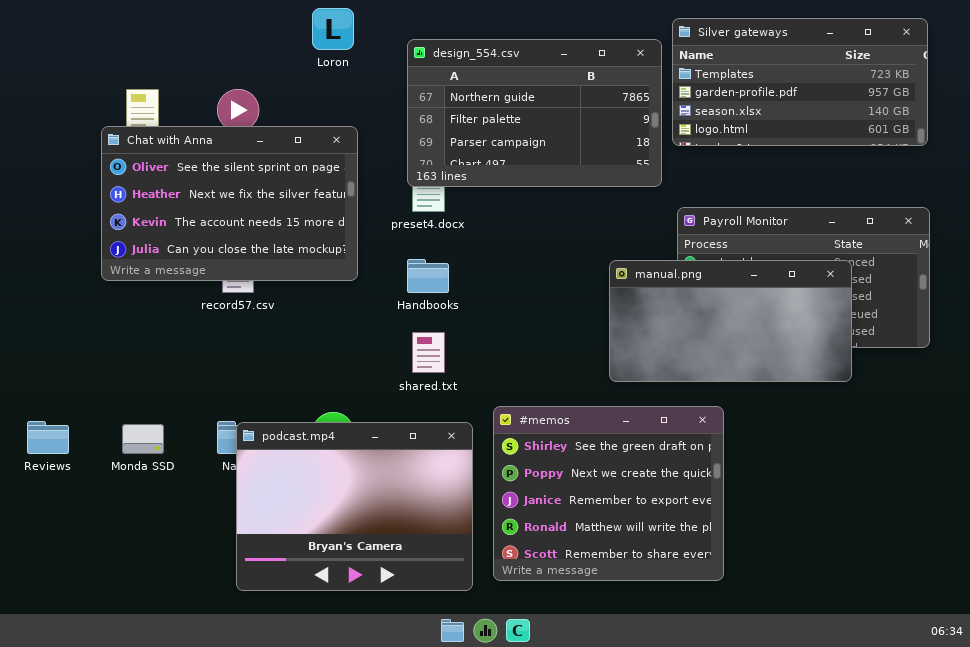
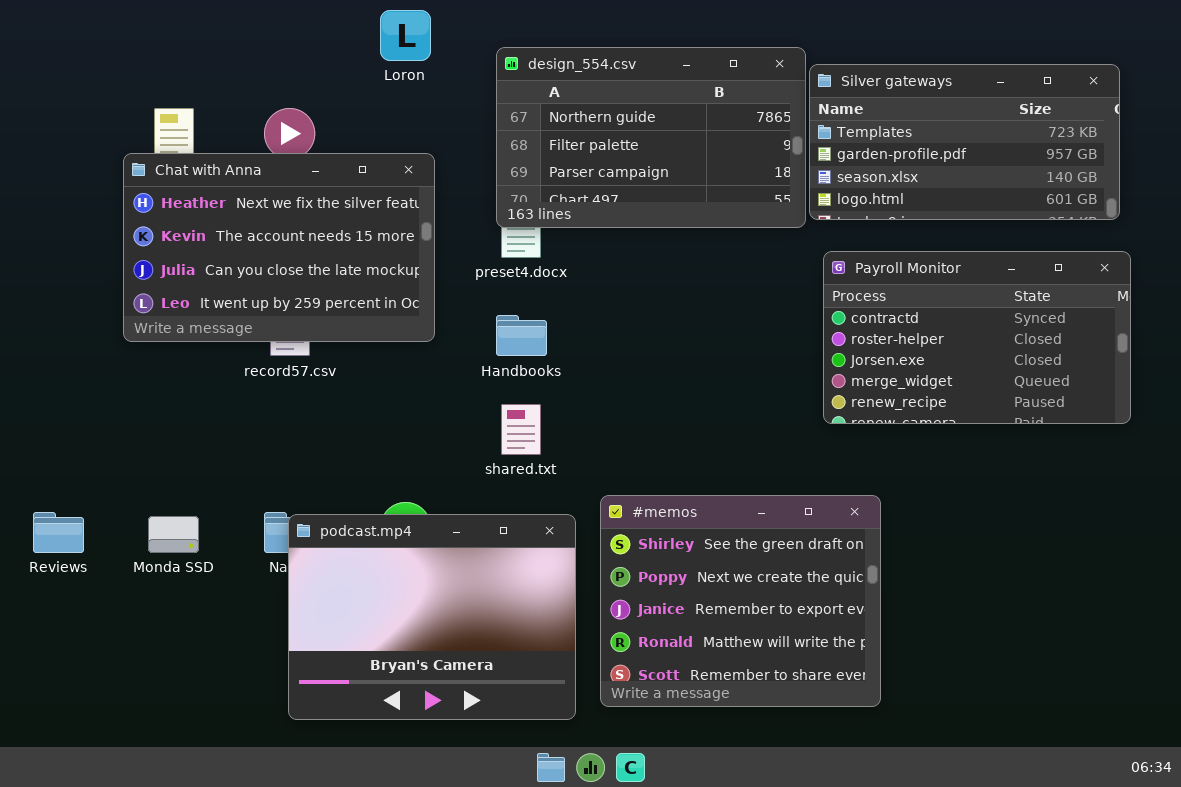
Silver gateways: [672,18,928,146] -> [809,64,1120,220], moved
Chat with Anna: [101,126,358,281] -> [123,153,435,342], scrolled down 1 row
manual.png: [609,260,852,382] -> none, closed

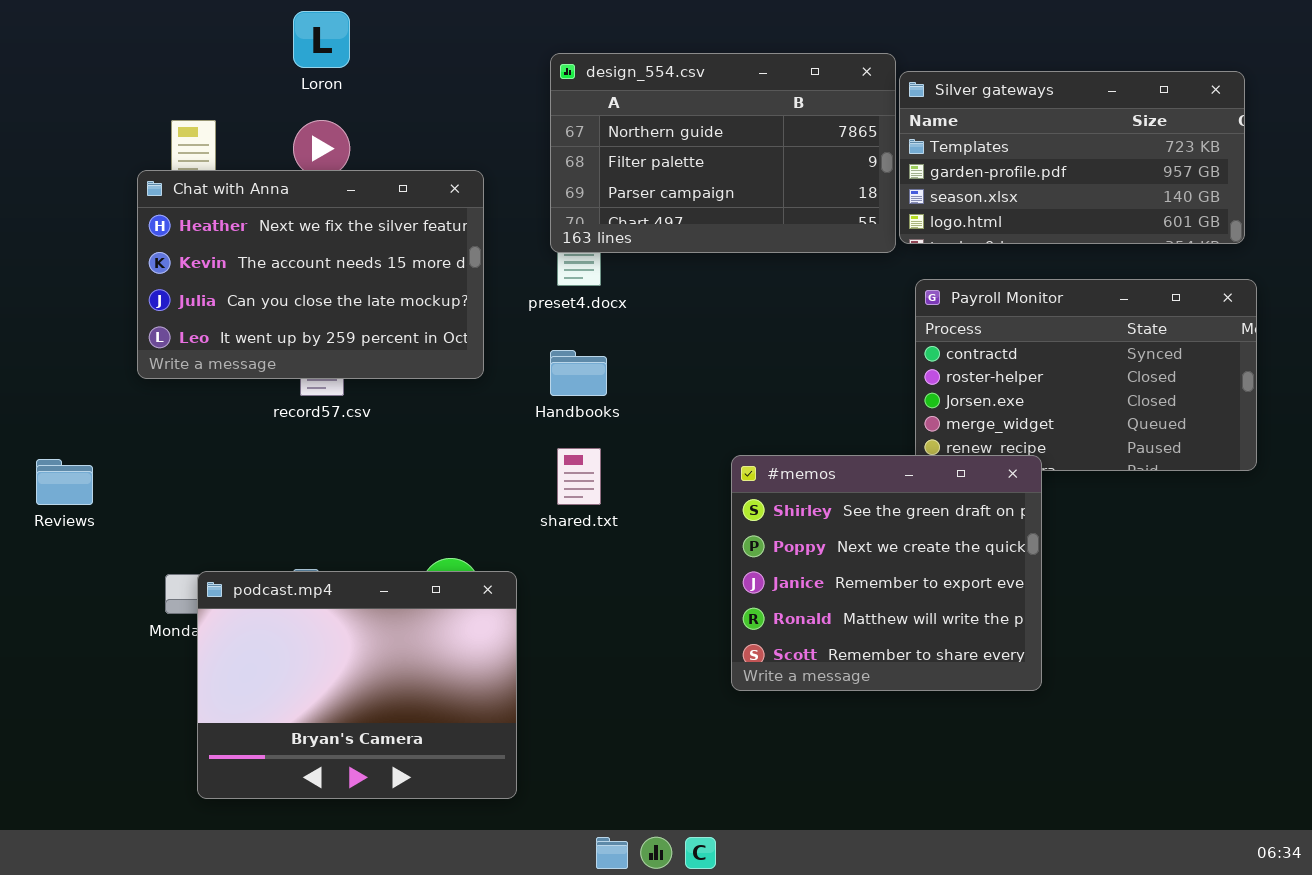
Loron: [380,10,431,61] -> [293,11,350,68], moved
#memos: [600,495,881,707] -> [731,455,1042,691], moved
Reviews: [33,512,84,553] -> [36,459,93,505], moved
podcast.mp4: [288,514,576,720] -> [197,571,517,799], moved

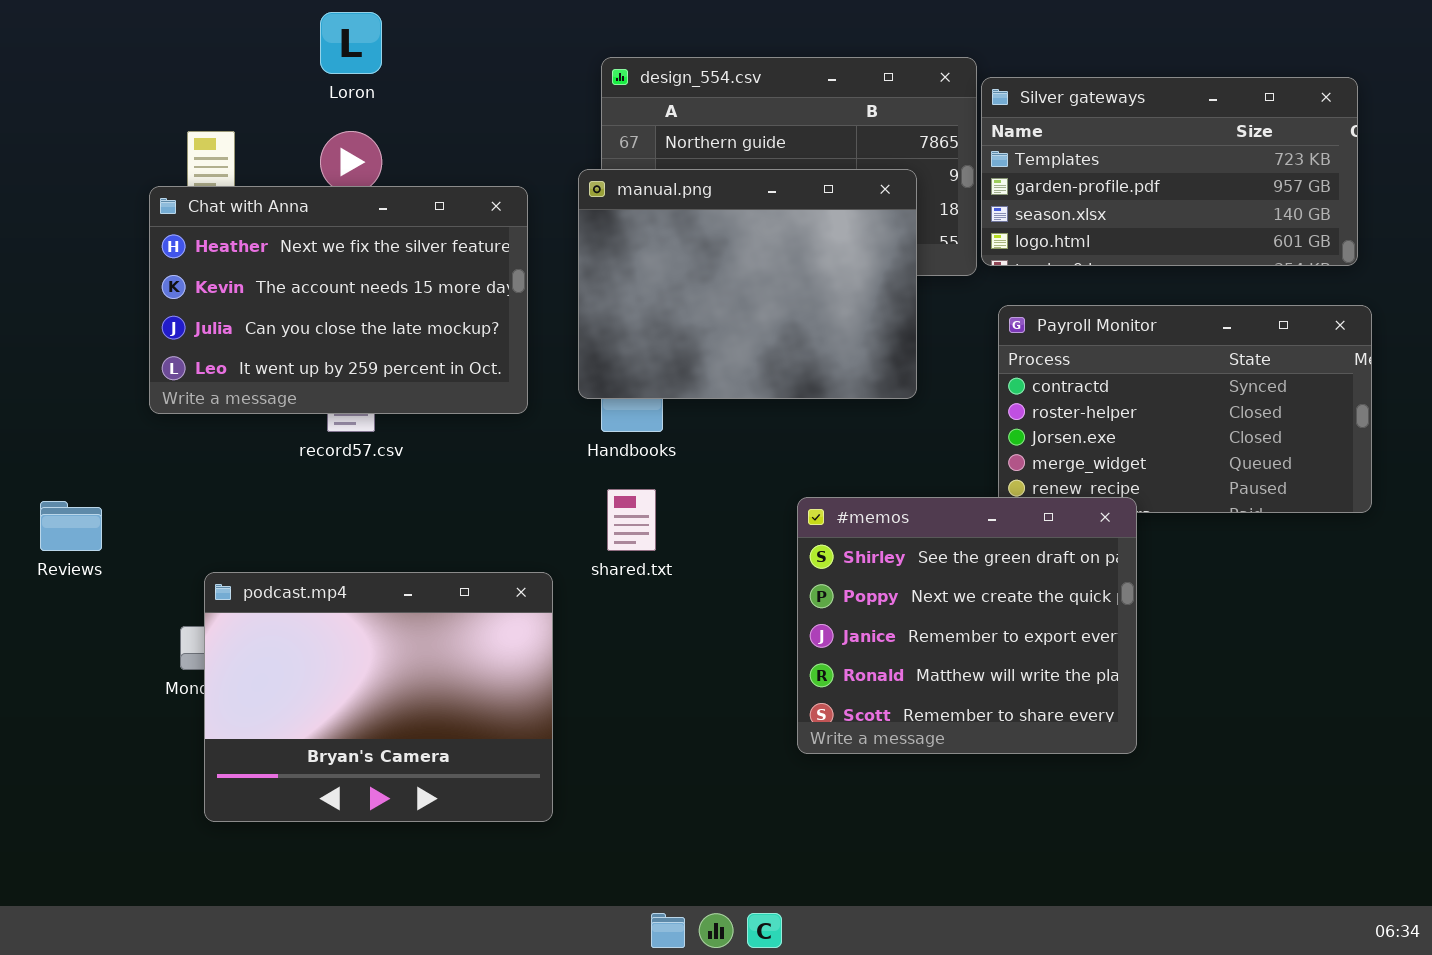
manual.png: none -> [578,169,917,399], opened
podcast.mp4: [197,571,517,799] -> [204,572,553,822], moved

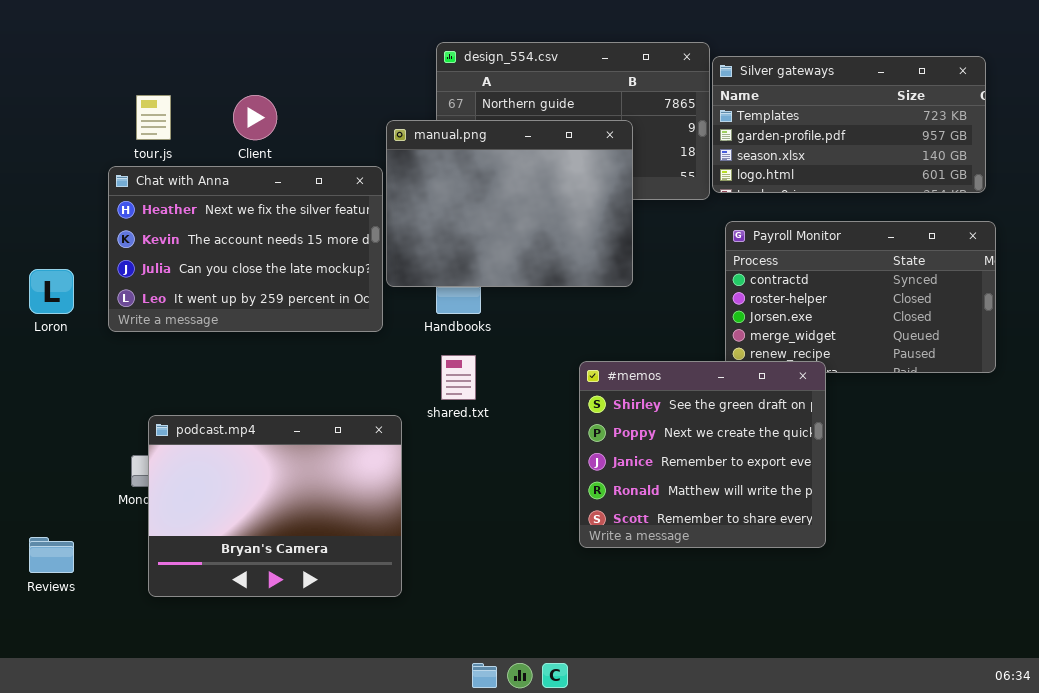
Loron: [320,12,382,74] -> [29,269,74,314], moved
manual.png: [578,169,917,399] -> [386,120,633,287], moved
Chat with Anna: [149,186,528,414] -> [108,166,383,332], moved
Reviews: [40,501,102,551] -> [29,537,74,573], moved

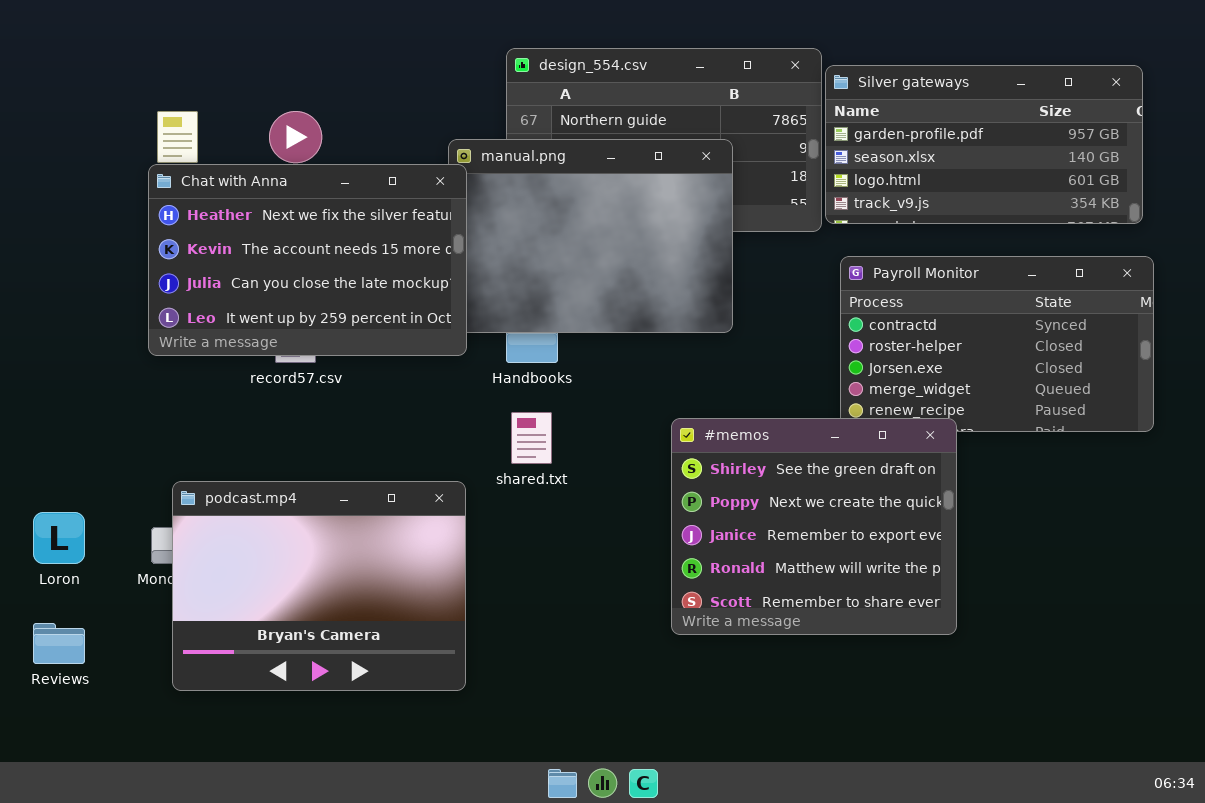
Silver gateways: [712,56,986,193] -> [825,65,1143,224], scrolled down 1 row
Chat with Anna: [108,166,383,332] -> [148,164,467,356], moved
Loron: [29,269,74,314] -> [33,512,85,564], moved

